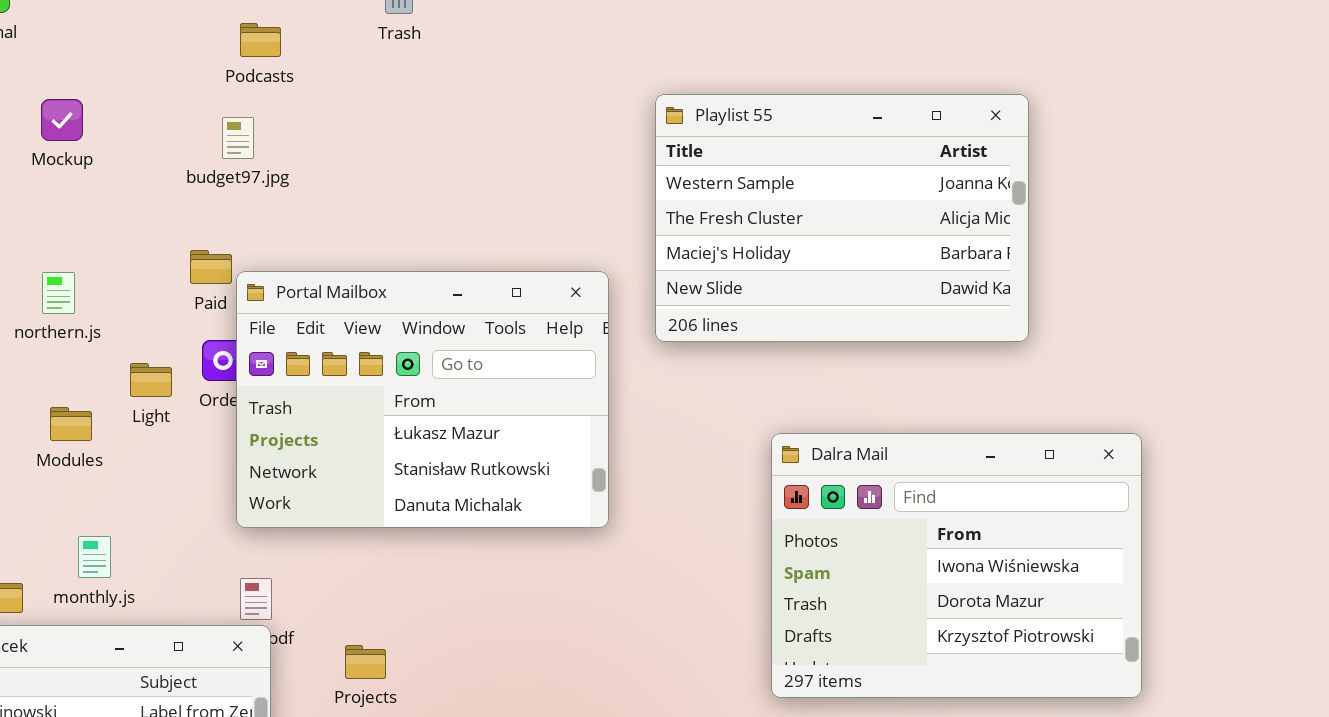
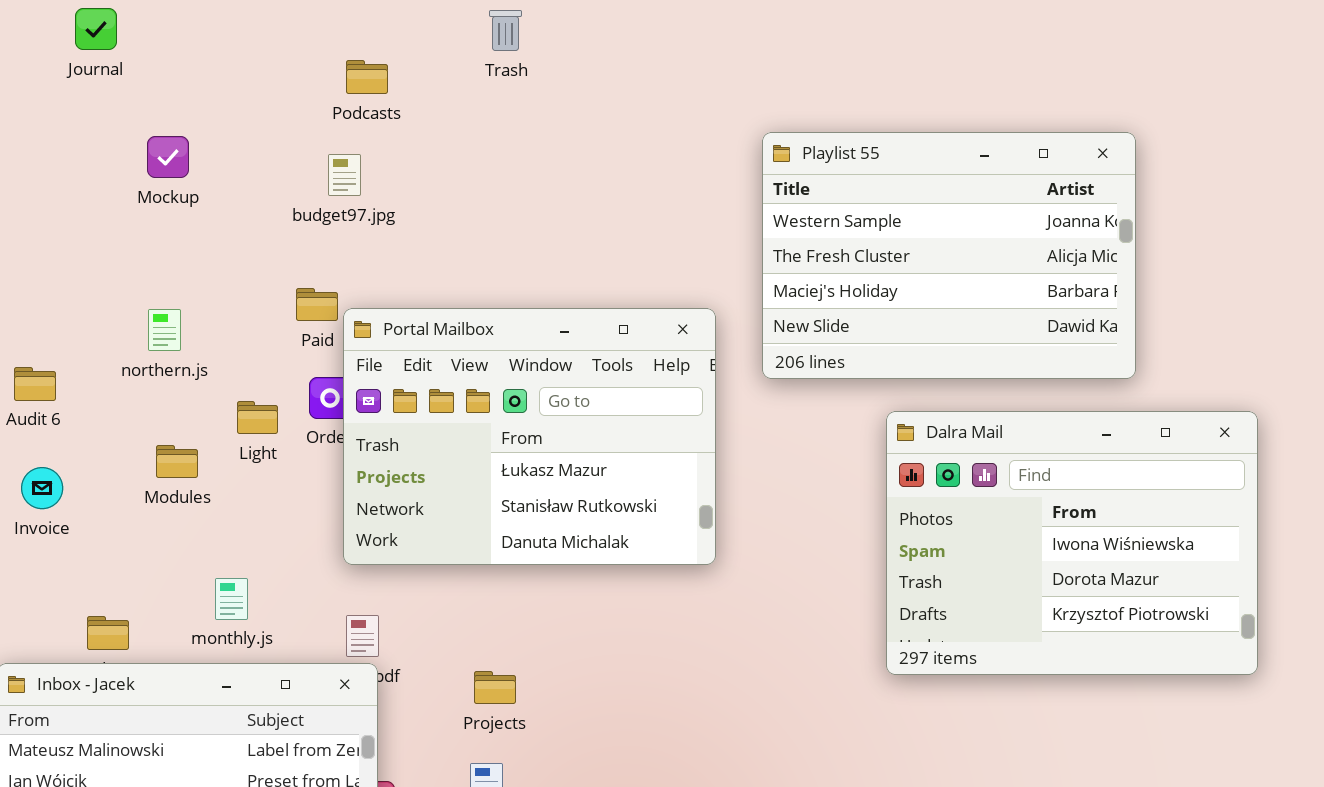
Dalra Mail: [771,433,1142,698] -> [886,411,1258,675], moved
monthly.js: [78,536,111,578] -> [215,578,248,620], moved
Projects: [345,645,386,679] -> [474,671,516,704], moved

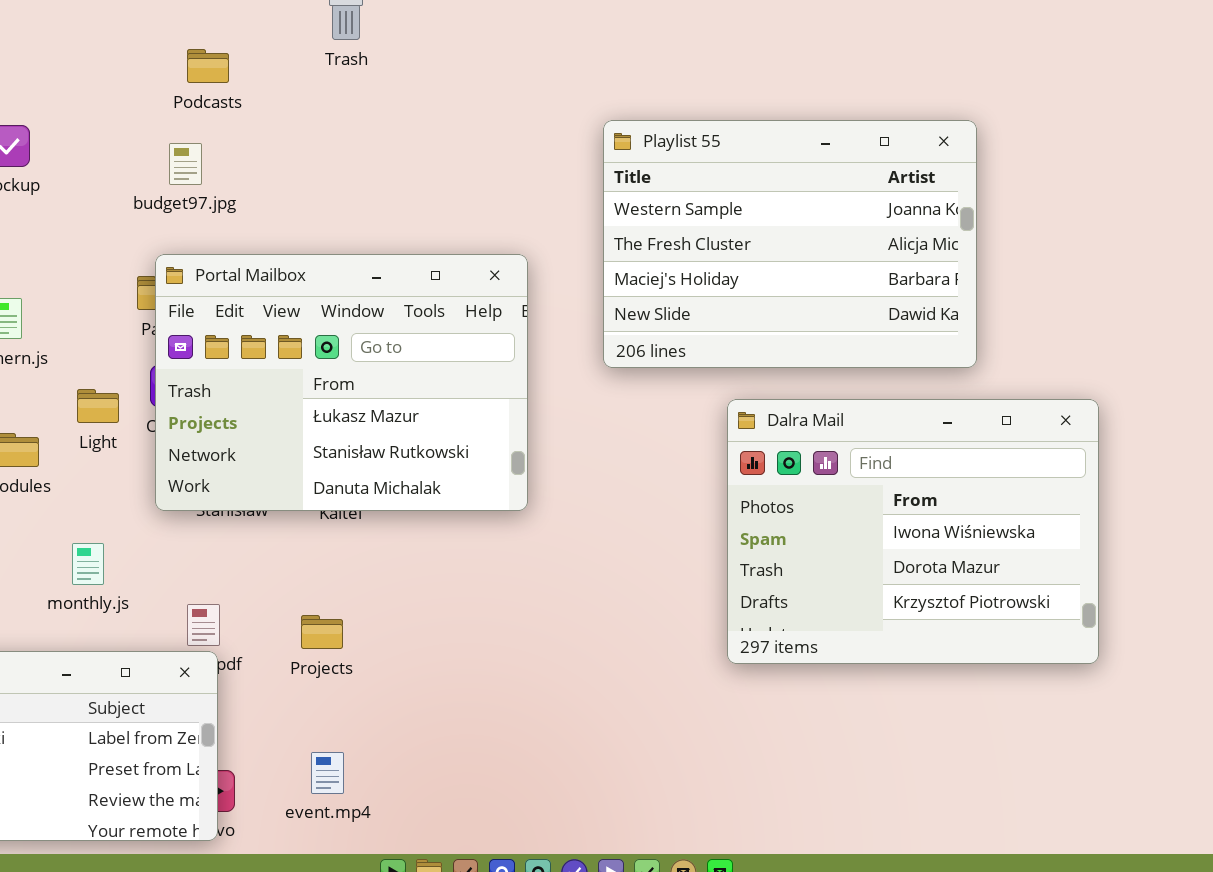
Portal Mailbox: [343,308,716,565] -> [155,254,528,511], moved
monthly.js: [215,578,248,620] -> [72,543,104,585], moved
Projects: [474,671,516,704] -> [301,615,343,649], moved

